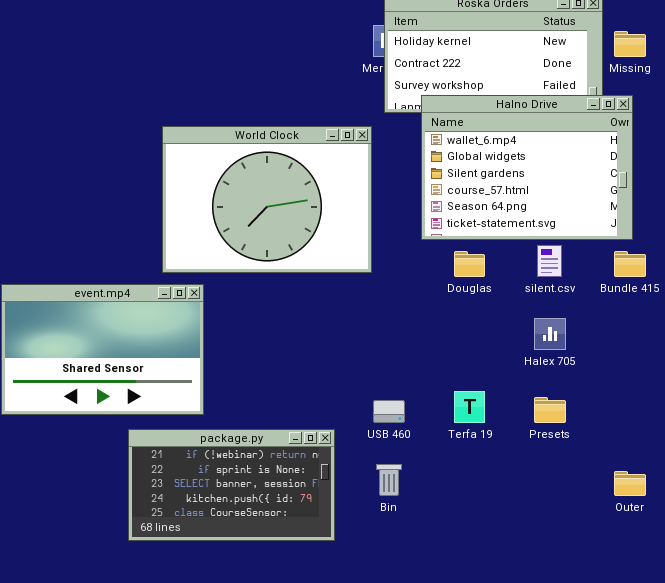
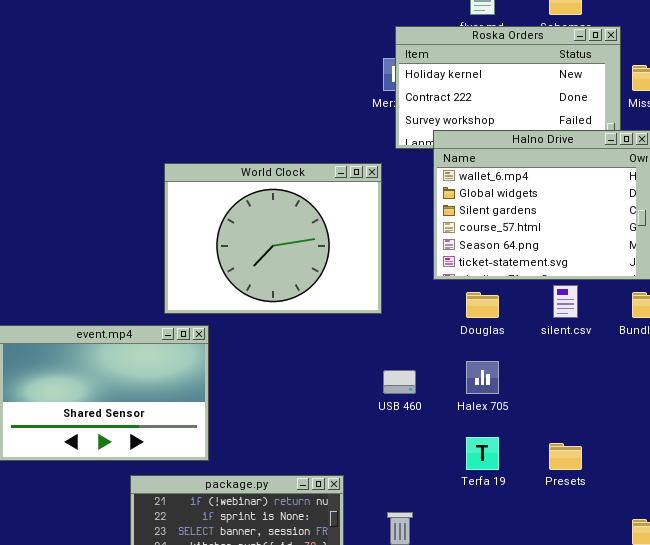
Halex 705: [534,318,566,350] -> [466,361,499,394], moved
USB 460: [373,400,405,423] -> [383,370,416,394], moved

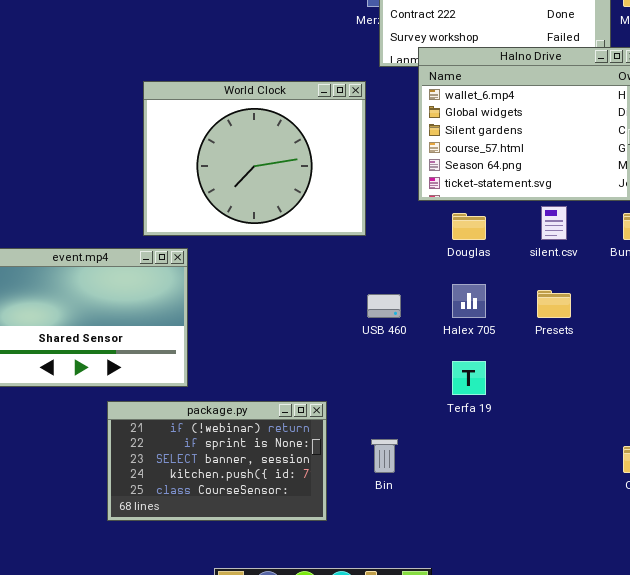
Presets: [549,443,582,470] -> [537,290,571,318], moved

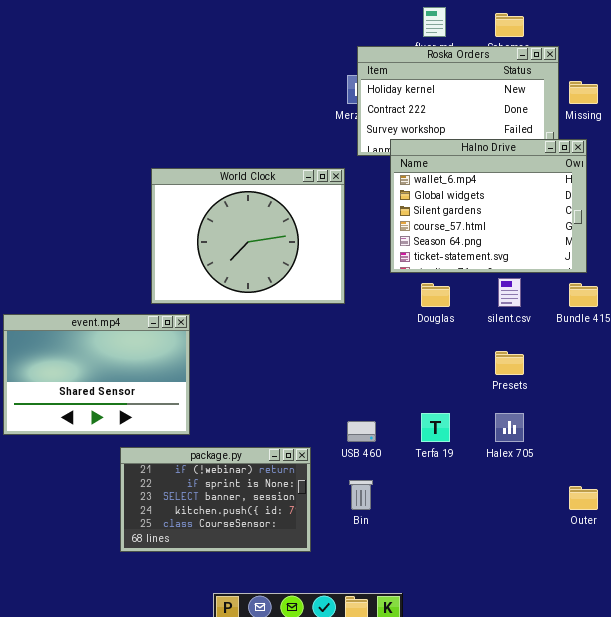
Halex 705: [452,284,486,318] -> [495,413,524,442], moved
USB 460: [367,294,401,318] -> [347,421,376,442], moved

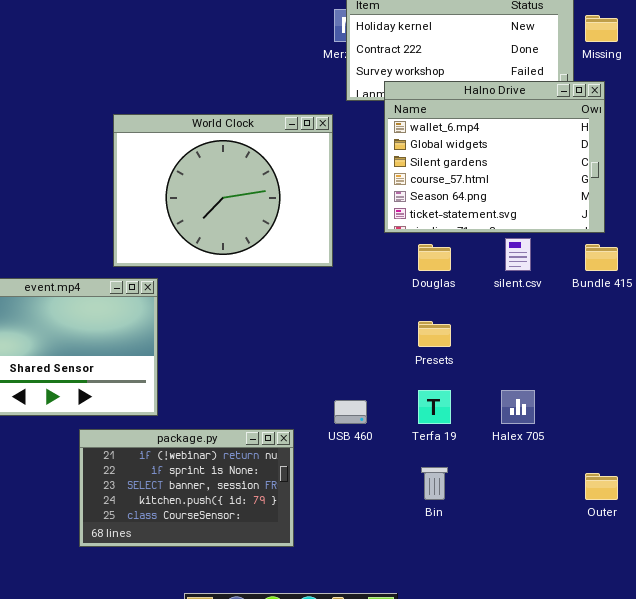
Presets: [495,351,524,375] -> [418,321,451,347], moved
Bin: [349,480,373,510] -> [421,467,448,500], moved

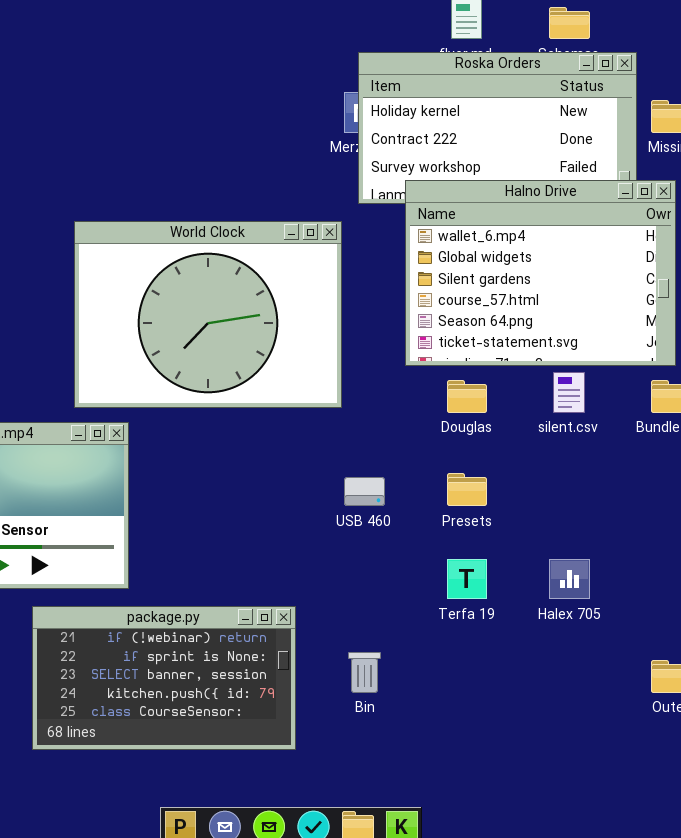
USB 460: [334,400,367,424] -> [344,477,385,506], moved
Bin: [421,467,448,500] -> [348,652,381,693], moved

